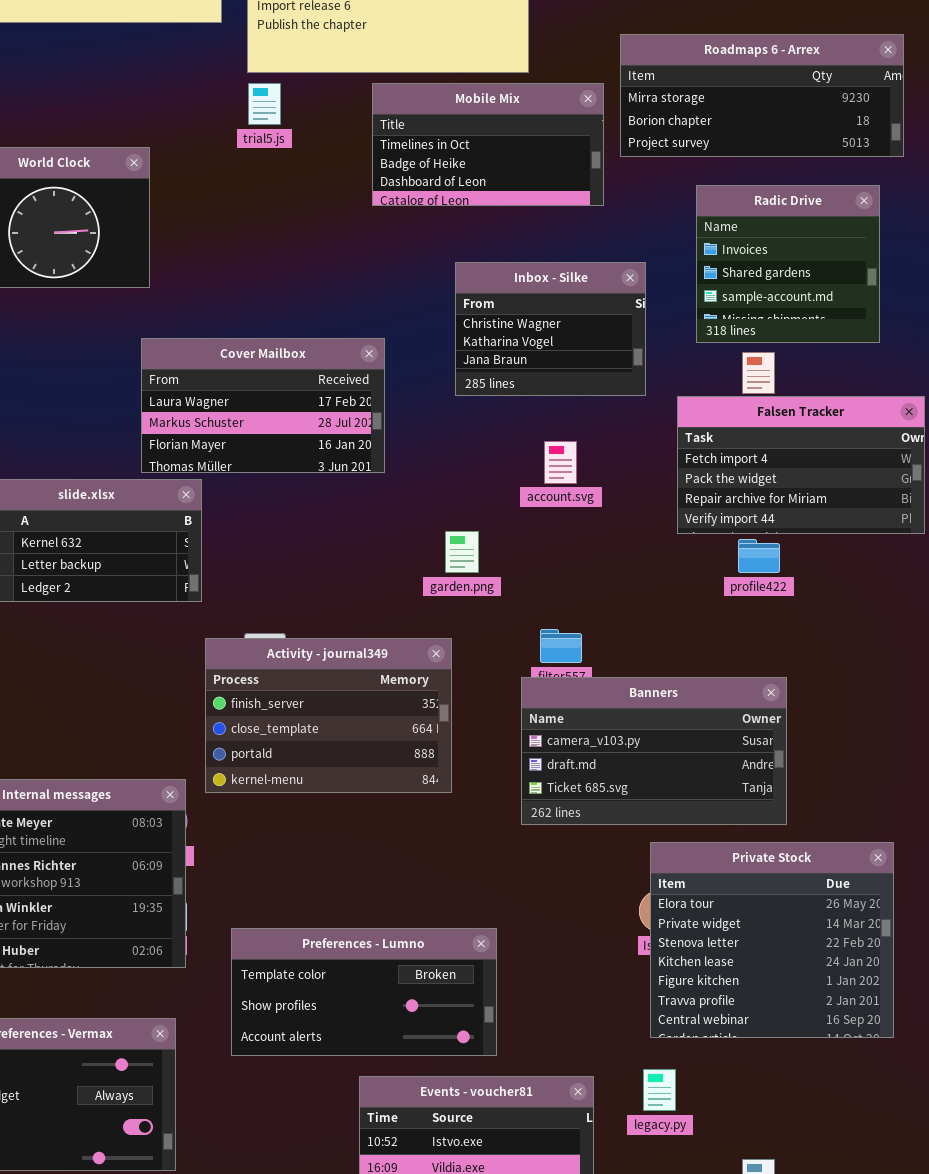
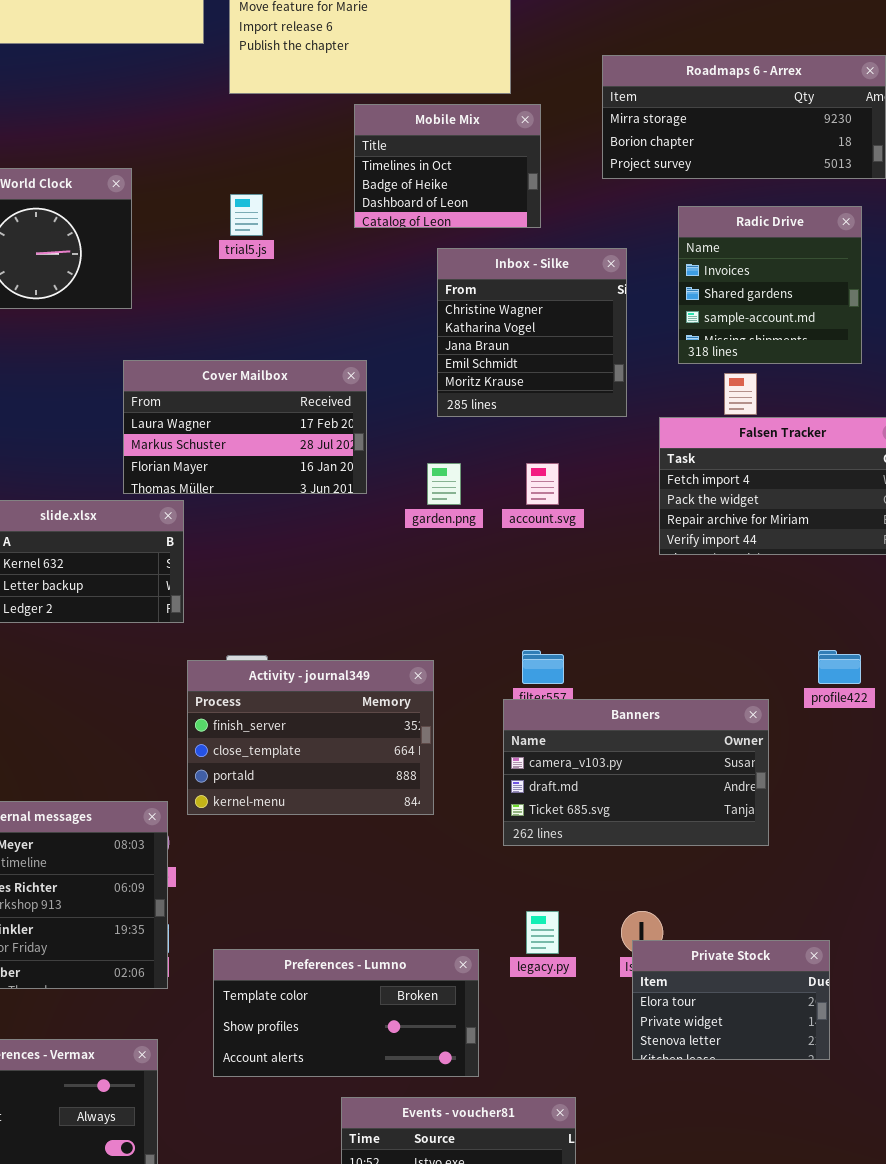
trial5.js: [248,83,281,125] -> [230,194,263,236], moved
Mobile Mix: [372,83,604,206] -> [354,104,541,228], resized
Inbox - Silke: [455,262,646,396] -> [437,248,627,417], resized
garden.png: [445,531,479,573] -> [427,463,461,505], moved
profile422: [738,539,780,573] -> [818,650,861,684], moved
Private Stock: [650,842,894,1038] -> [632,940,830,1060], resized
legacy.py: [643,1069,676,1111] -> [526,911,559,954], moved

